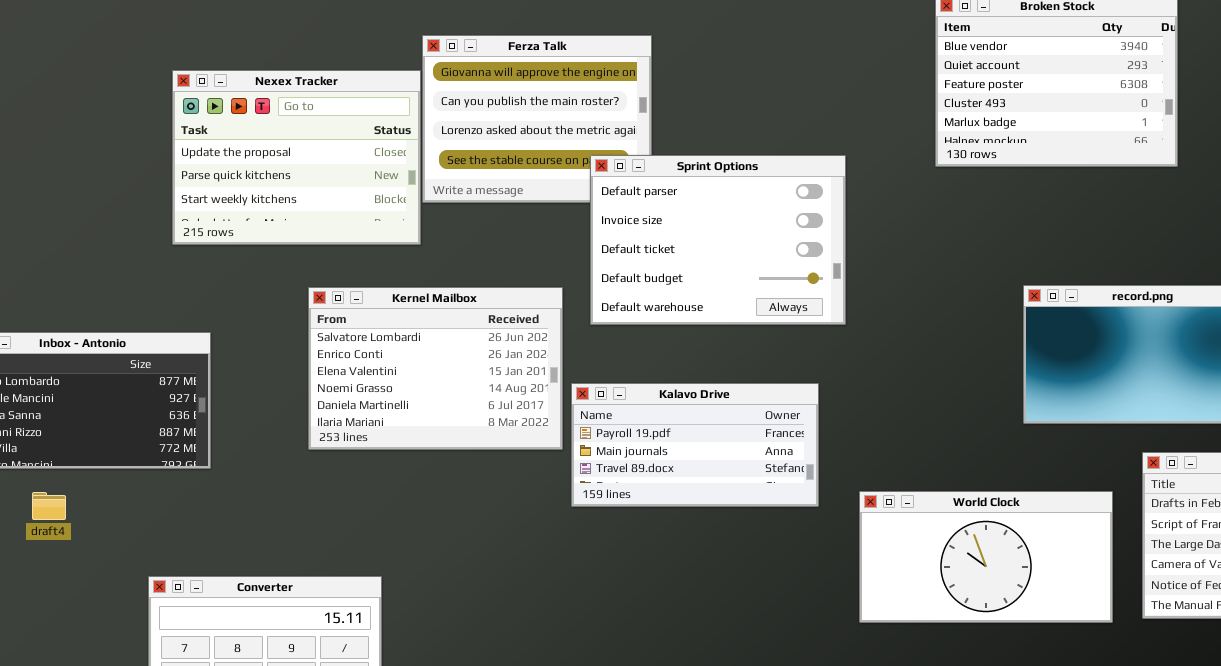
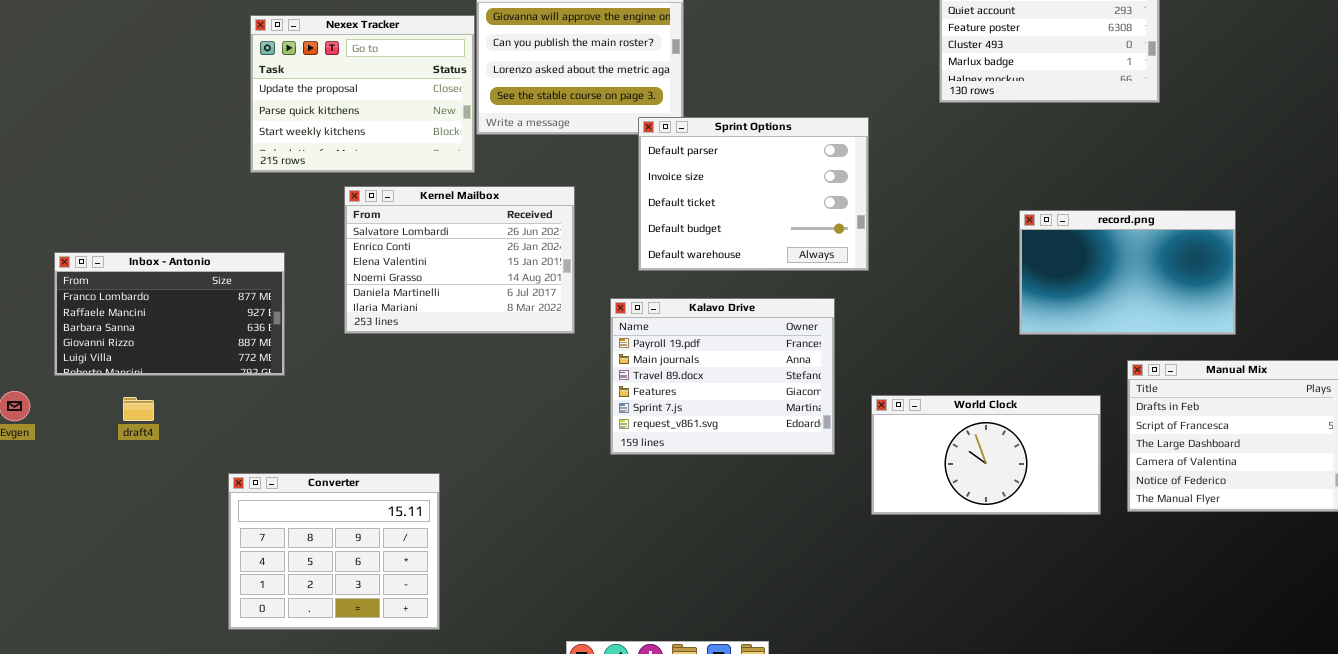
Sprint Options: [590,155,846,325] -> [638,117,869,271], moved
Kernel Mailbox: [308,287,563,450] -> [344,186,575,334], moved
Kalavo Drive: [571,383,819,507] -> [610,298,835,455], resized

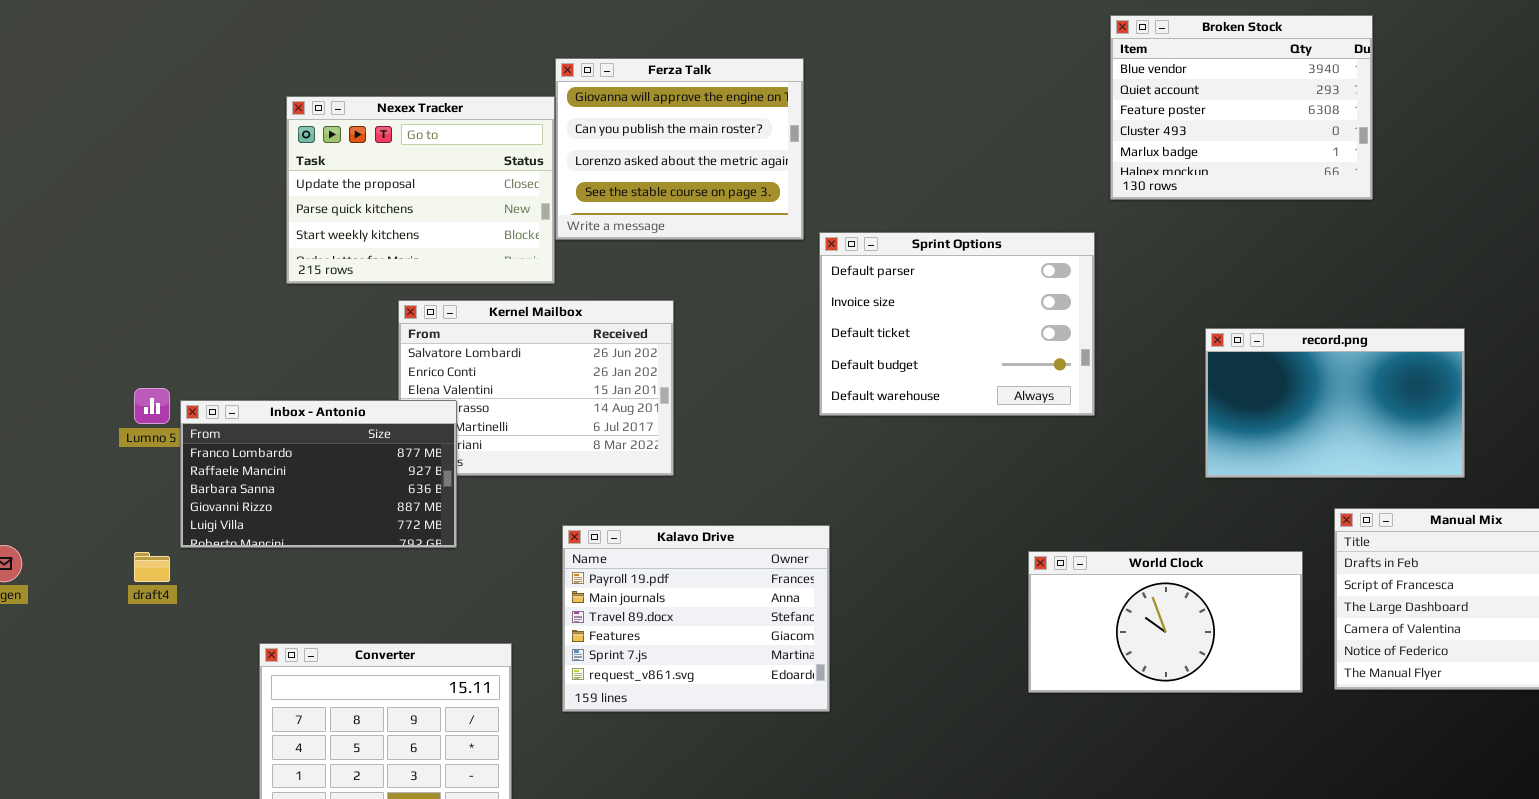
Sprint Options: [638,117,869,271] -> [819,232,1095,416], moved
Inbox - Antonio: [54,252,285,376] -> [180,400,457,548], moved
Kalavo Drive: [610,298,835,455] -> [562,525,830,712], moved

